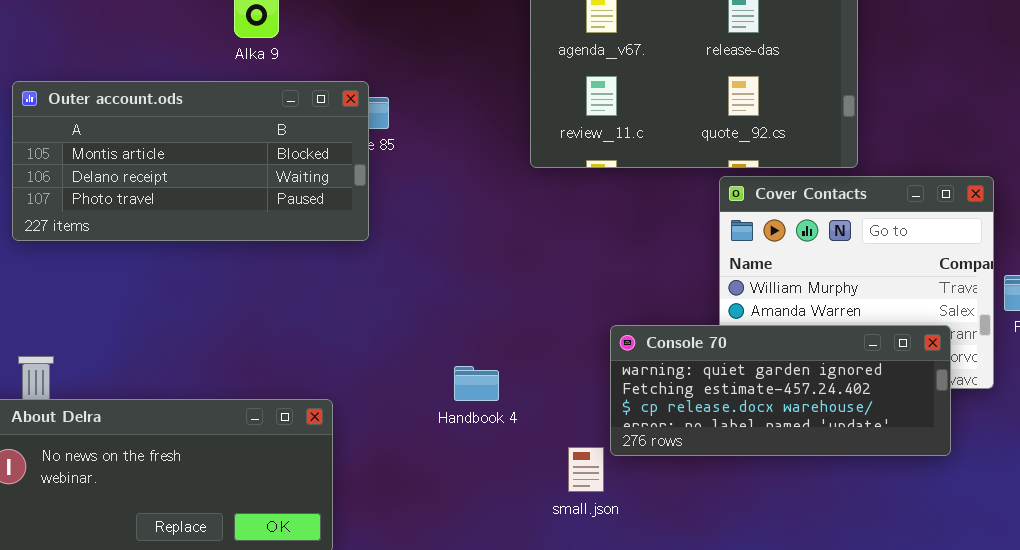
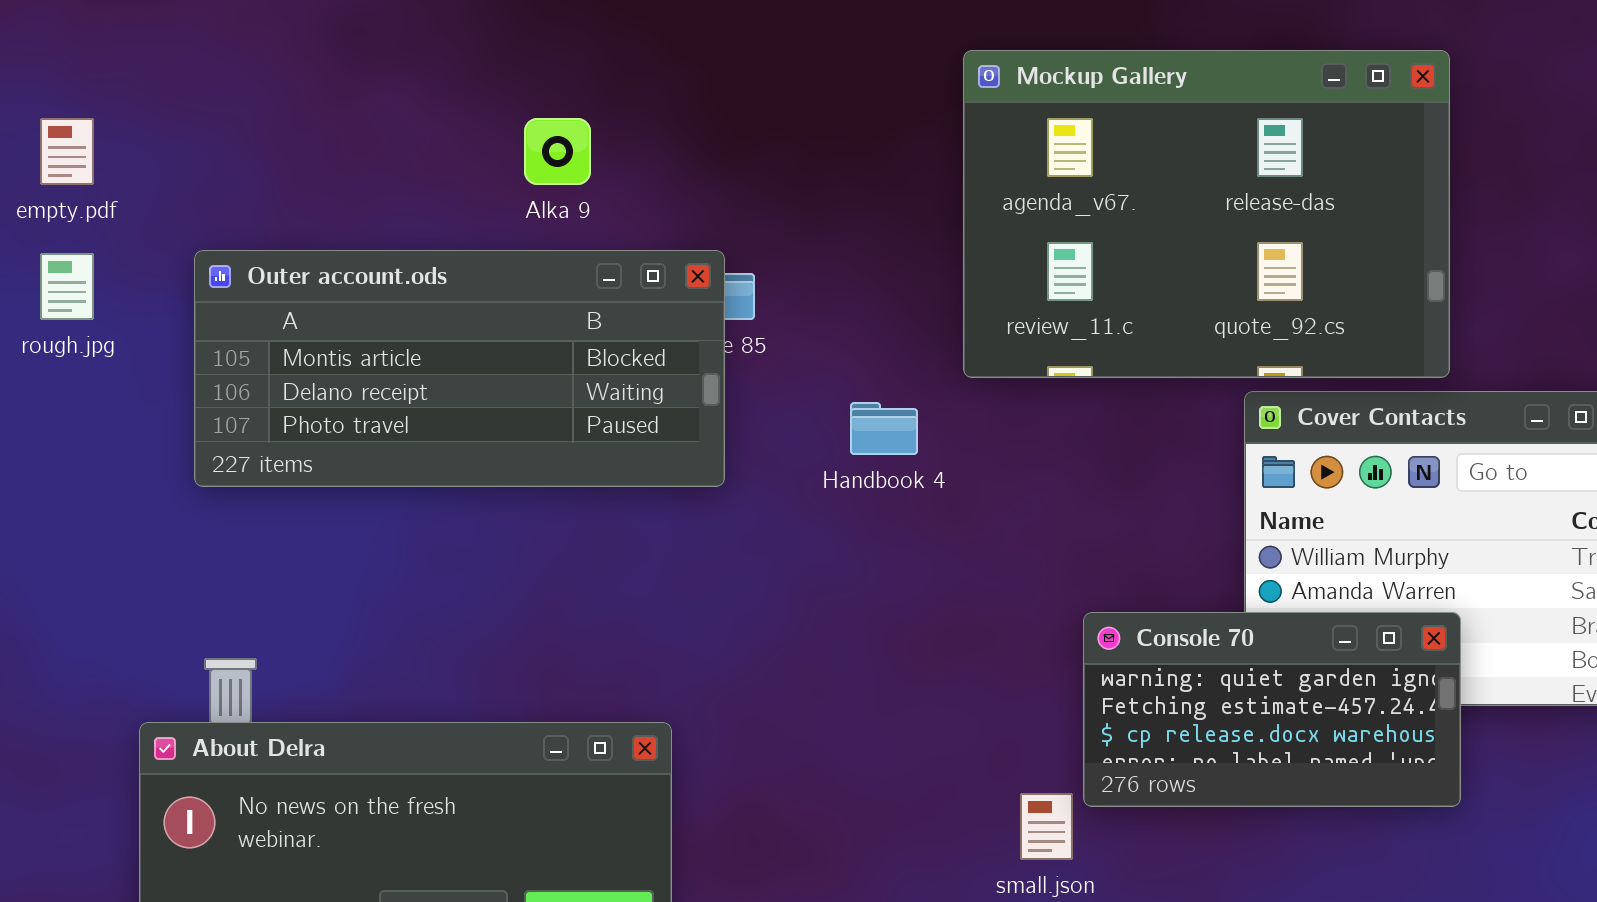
Console 70: [610,325,951,456] -> [1083,612,1461,807], resized
Handbook 4: [454,366,499,401] -> [850,402,918,455], moved

